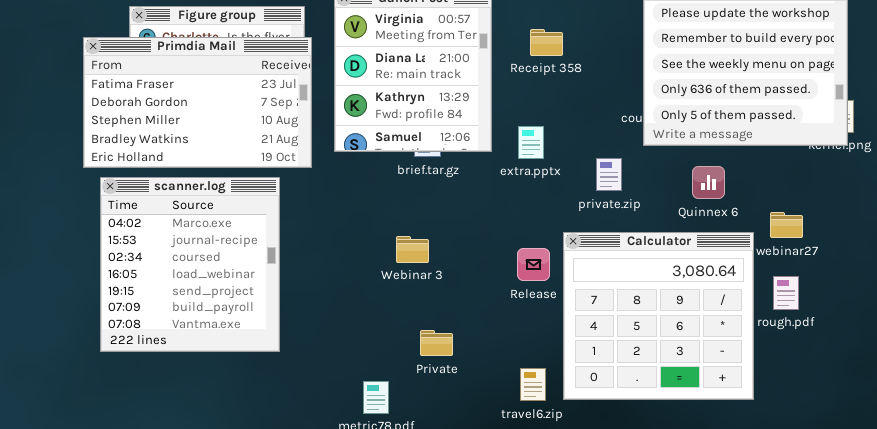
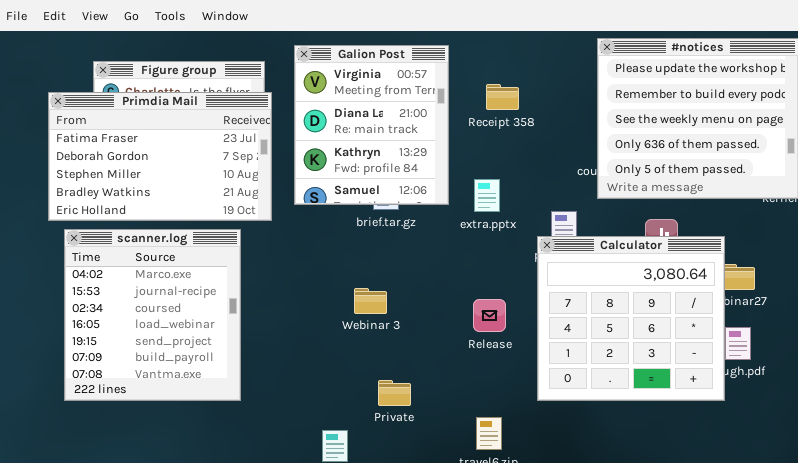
Calculator: [563,232,754,400] -> [537,236,725,401], moved

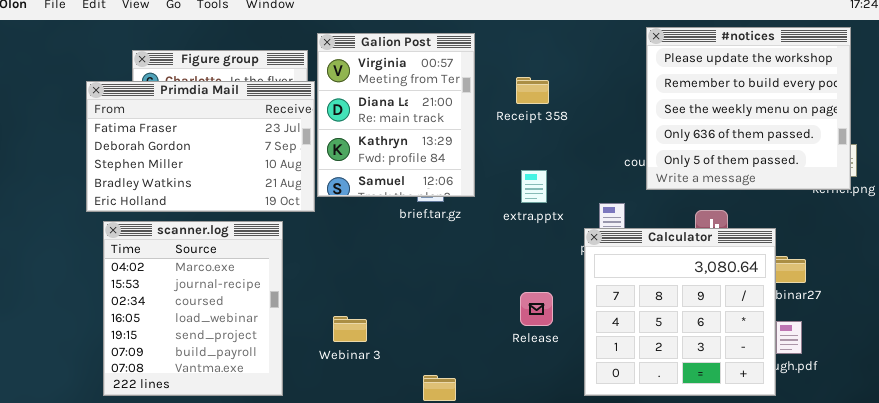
Galion Post: [294,45,449,205] -> [317,33,475,197], moved
Receipt 358: [486,84,519,110] -> [516,77,549,104], moved
Webinar 3: [354,288,387,314] -> [333,316,367,342], moved

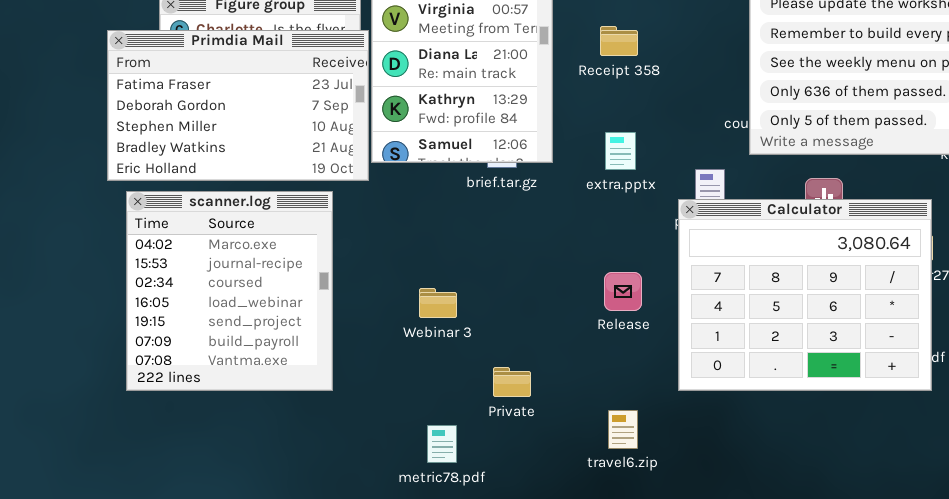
Calculator: [584,228,776,396] -> [678,199,932,391], resized
Webinar 3: [333,316,367,342] -> [419,288,457,318], moved

